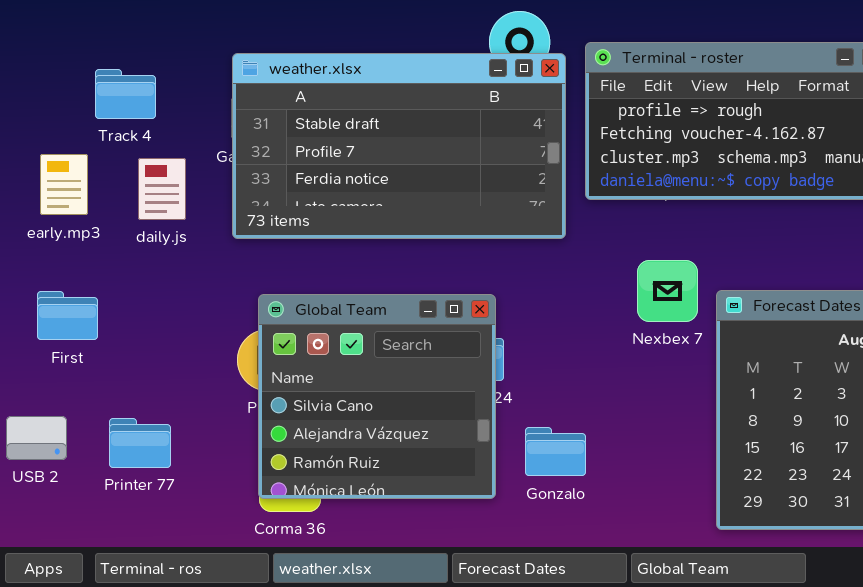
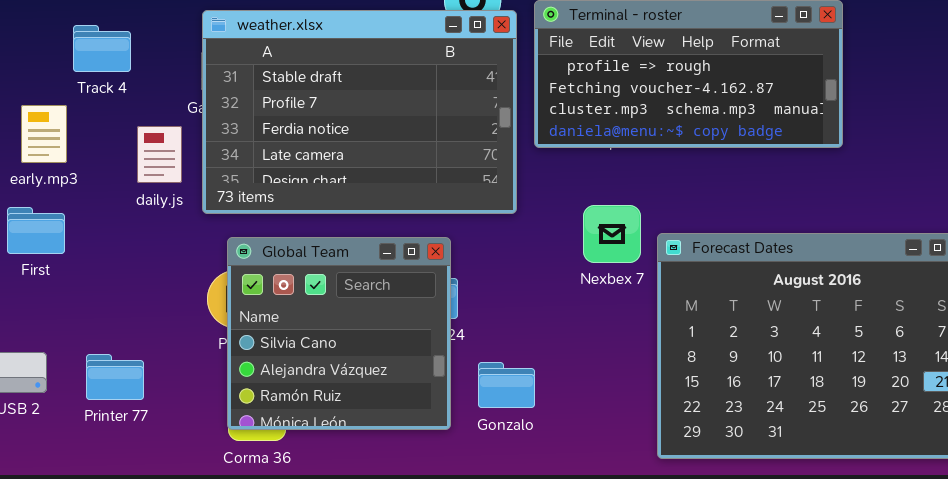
weather.xlsx: [232,53,566,239] -> [202,10,517,214], resized
daily.js: [138,158,186,220] -> [137,126,182,183], moved
First: [37,291,98,340] -> [7,207,65,254], moved

